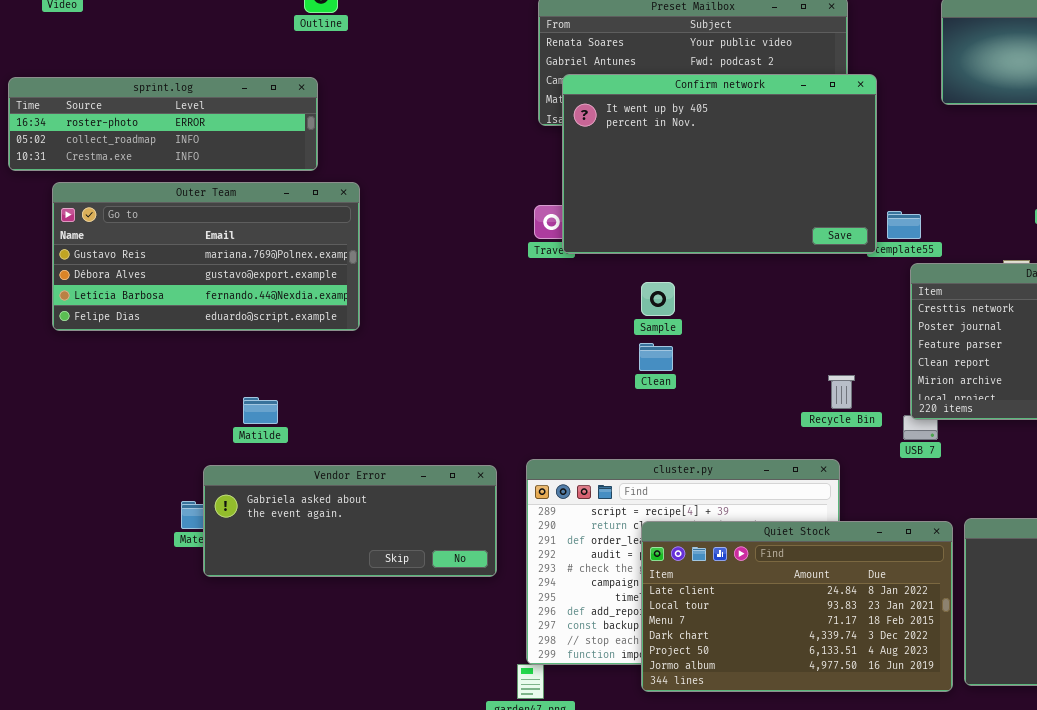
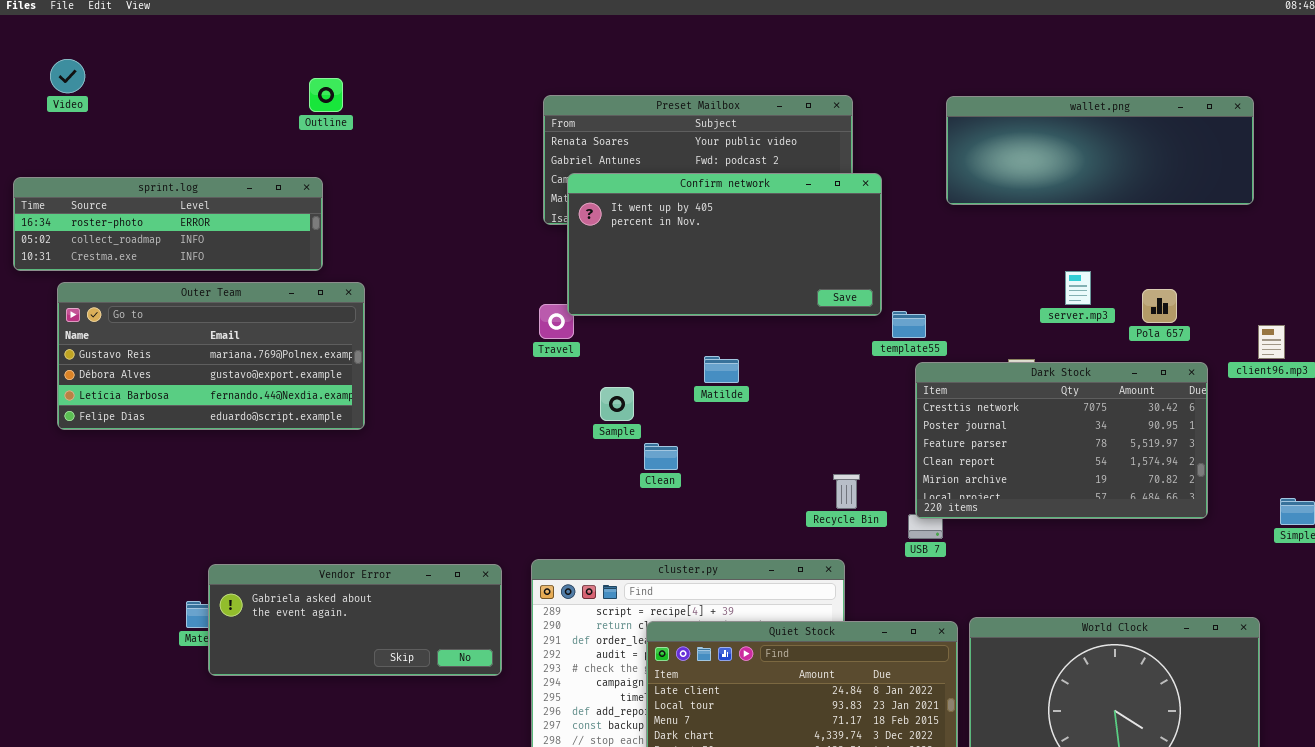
Confirm network: [562,74,877,254] -> [567,173,882,316], resized
Sample: [641,282,675,316] -> [600,387,634,421], moved
Matilde: [243,397,278,424] -> [704,356,739,383], moved

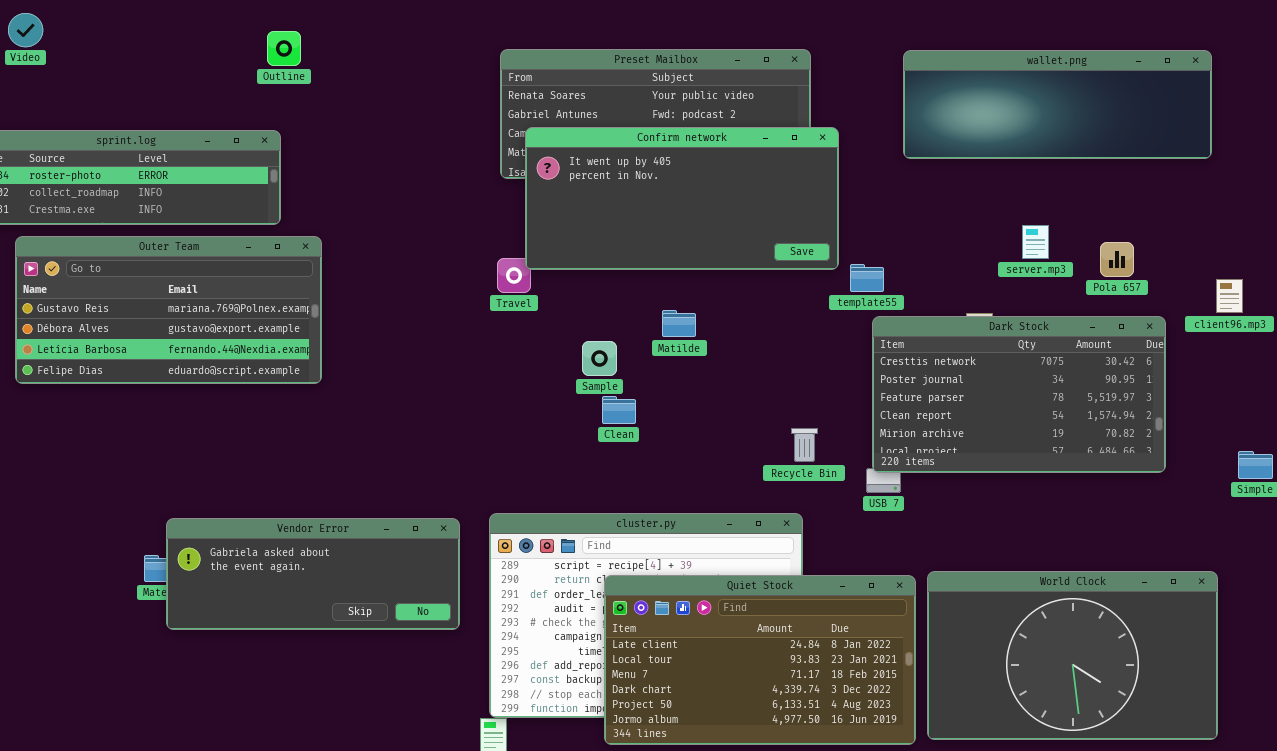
Sample: [600,387,634,421] -> [582,341,617,376], moved

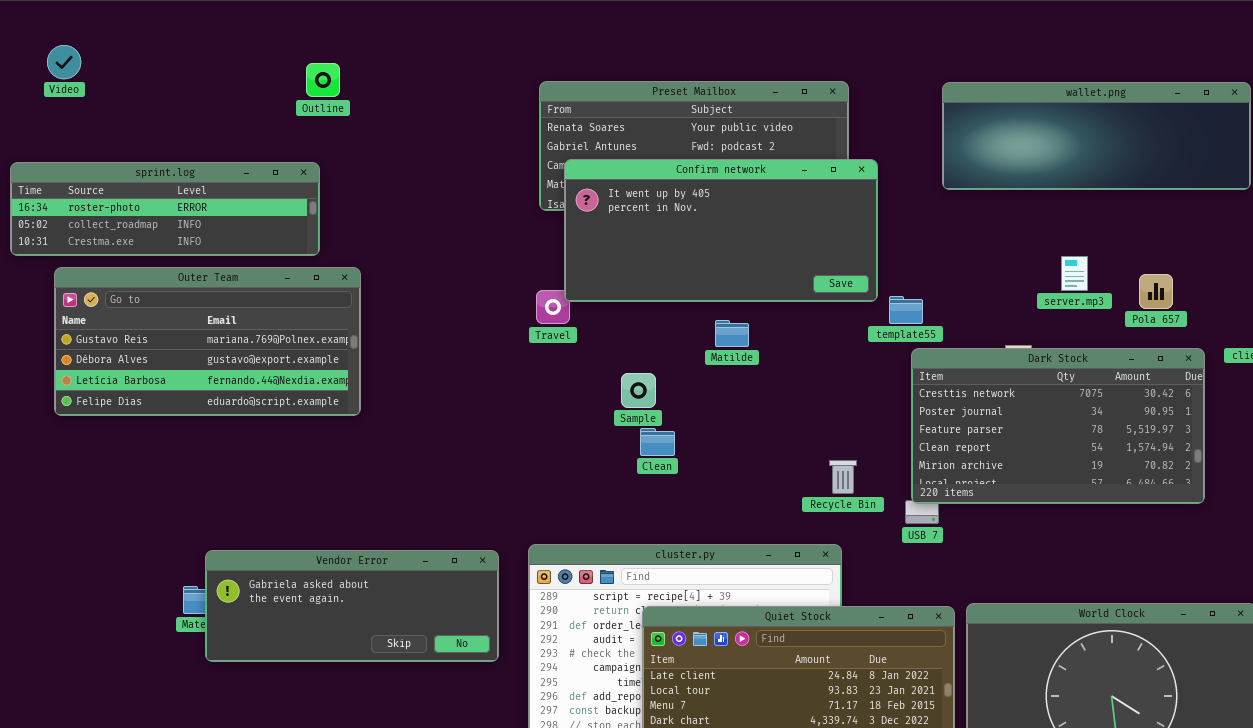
Matilde: [662,310,696,337] -> [715,320,749,347], moved

